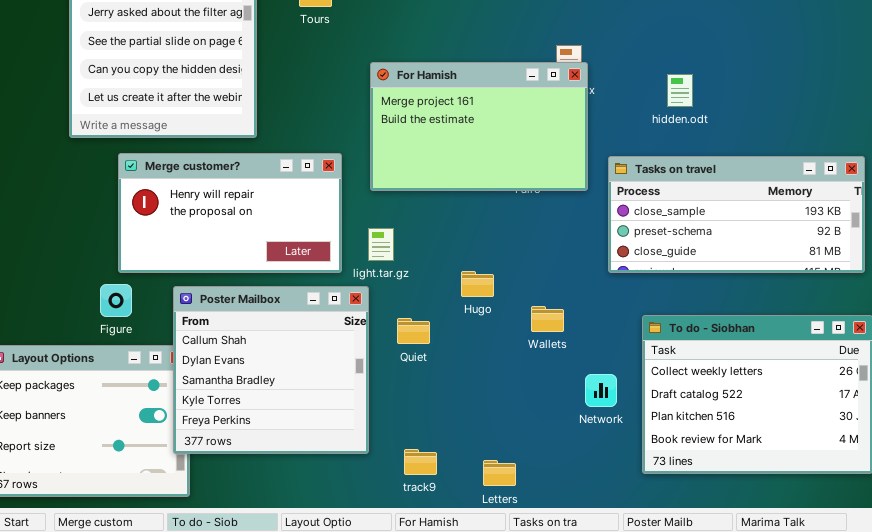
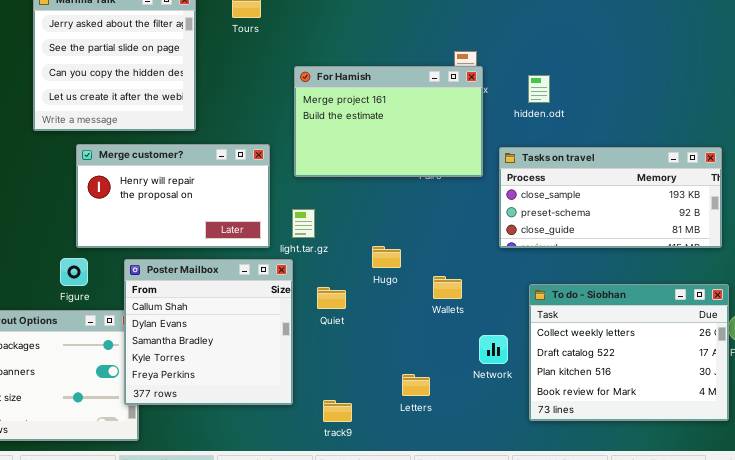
hidden.odt: [667,74,693,107] -> [528,75,550,103], moved
Letters: [483,460,516,486] -> [402,374,430,396], moved

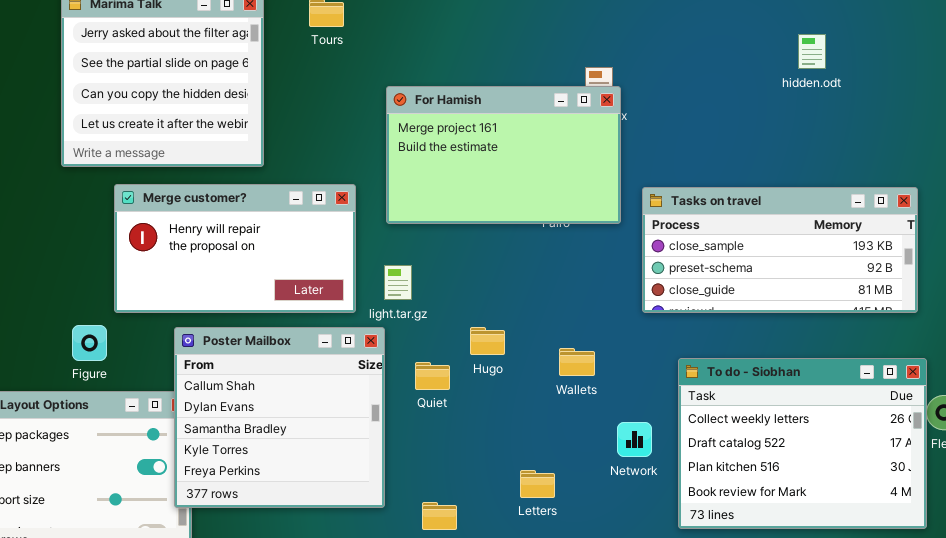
hidden.odt: [528,75,550,103] -> [798,34,826,69], moved
Hugo: [372,246,401,268] -> [470,327,505,355], moved
Figure: [60,258,88,286] -> [72,325,107,361], moved

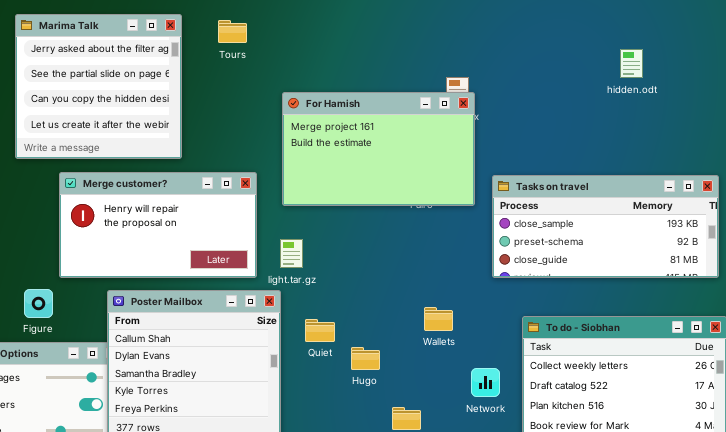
Hugo: [470,327,505,355] -> [351,347,380,370], moved

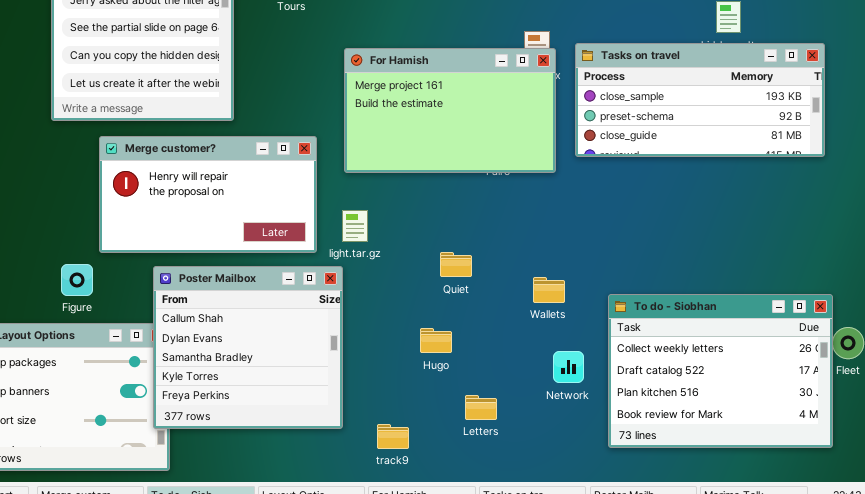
Tasks on travel: [492,175,719,278] -> [575,43,825,157], moved
Wallets: [424,307,453,331] -> [533,277,565,303], moved
Quiet: [305,319,335,342] -> [440,252,472,277], moved

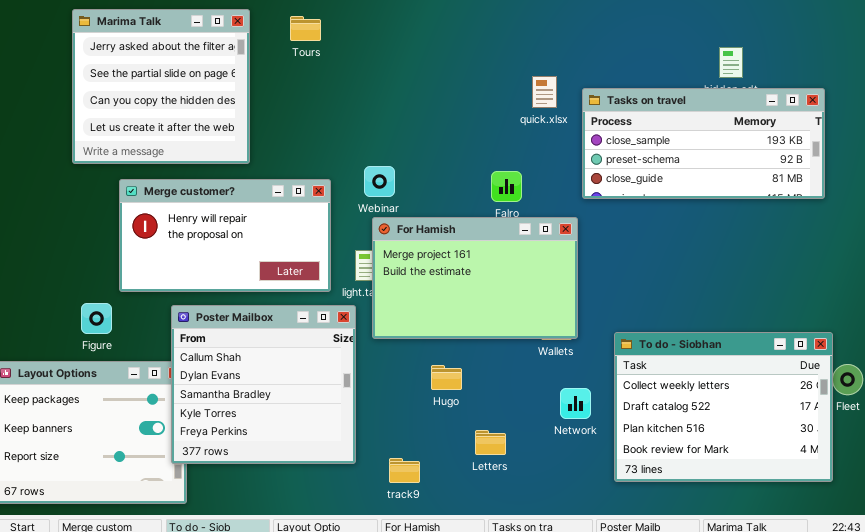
For Hamish: [344,48,556,173] -> [372,217,578,339], moved

